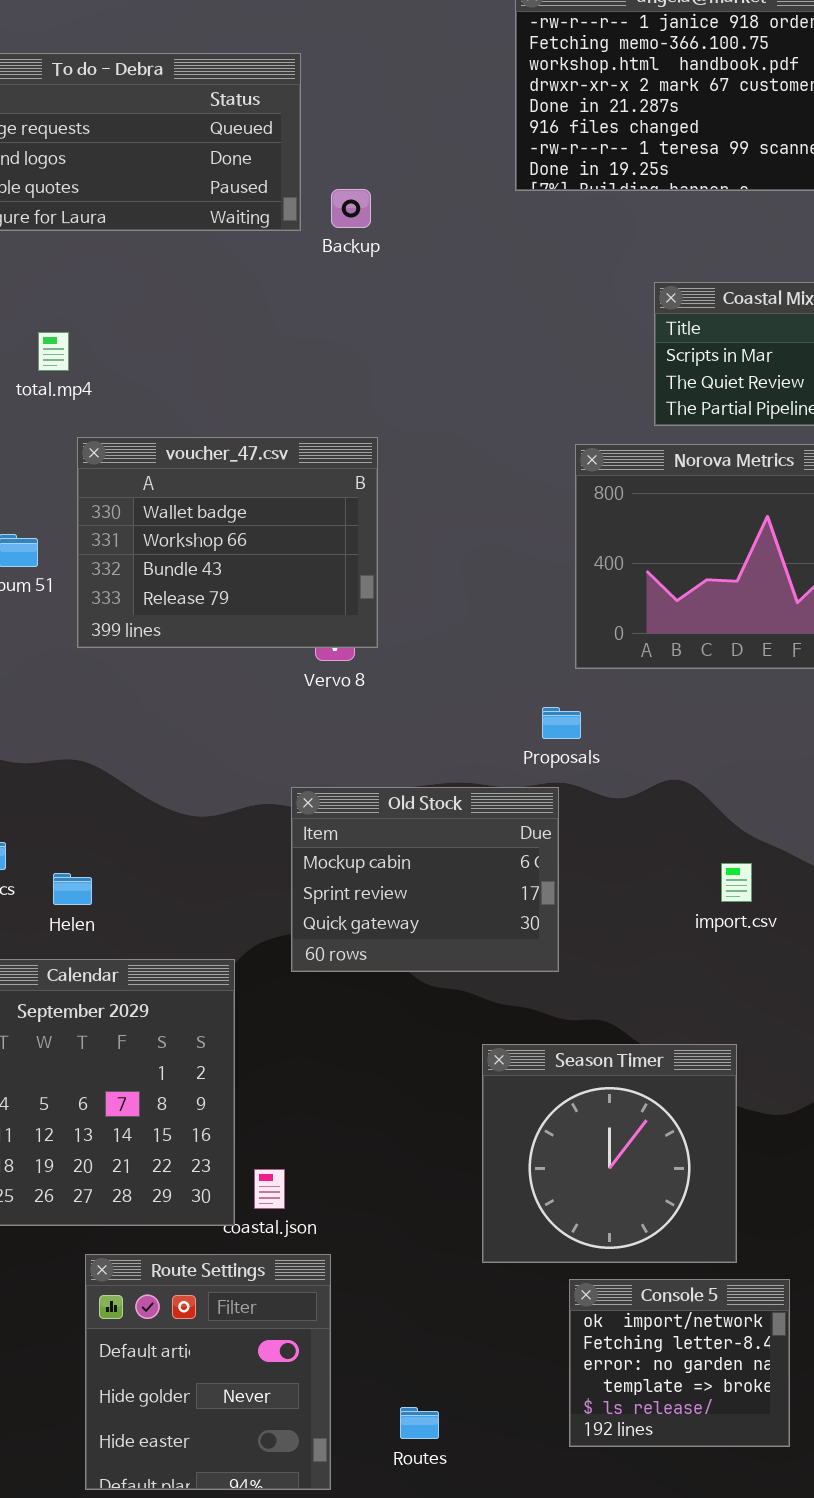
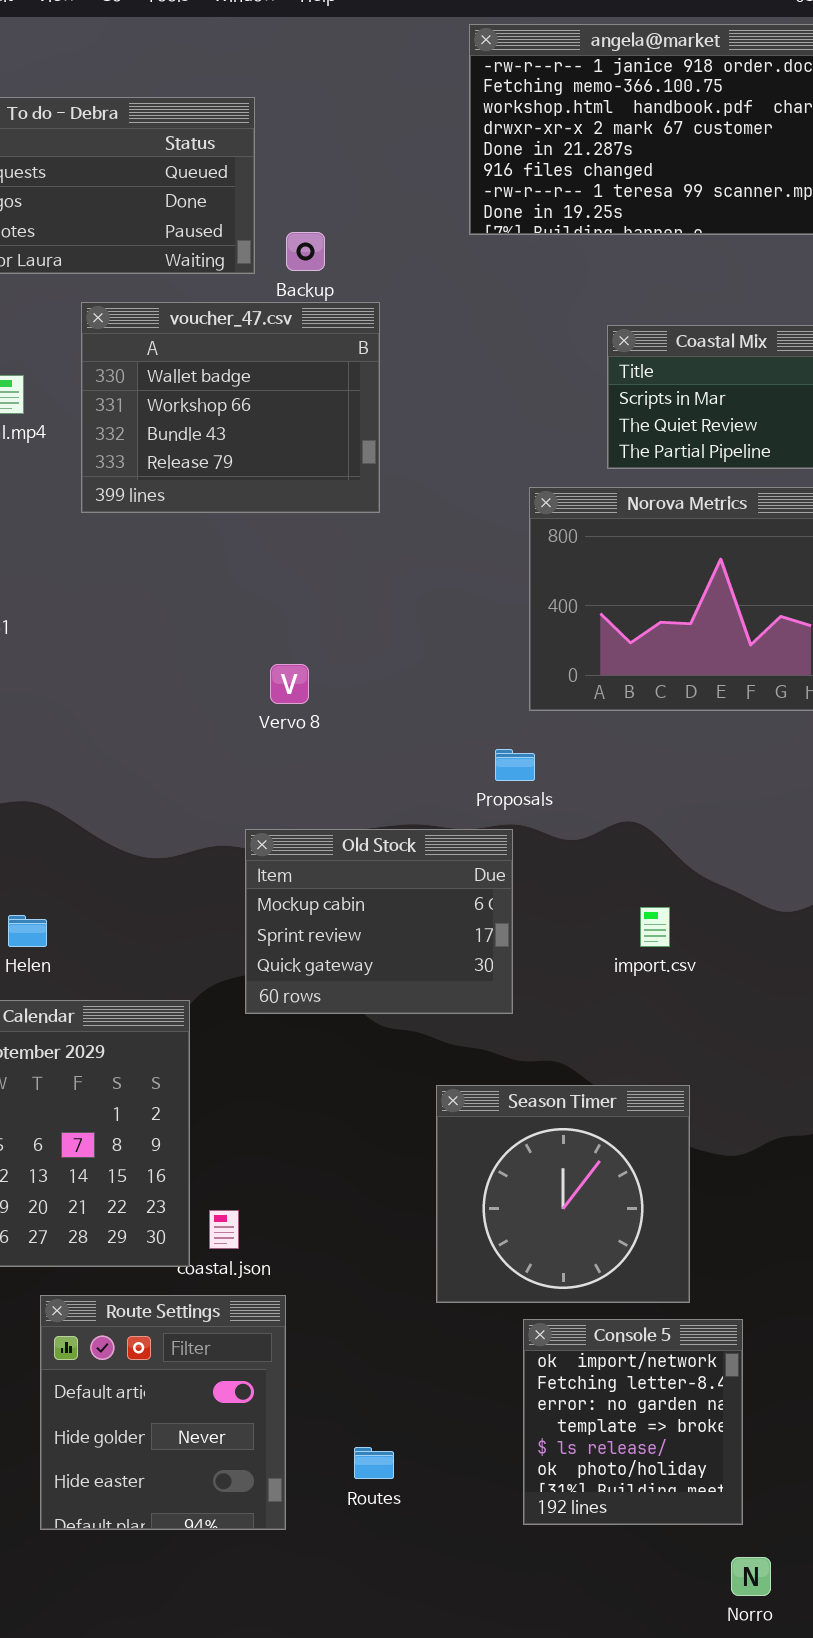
voucher_47.csv: [77,437,378,648] -> [81,302,380,513], moved
import.csv: [721,863,752,902] -> [640,907,670,947], moved
Console 5: [569,1279,790,1447] -> [523,1319,743,1525], resized

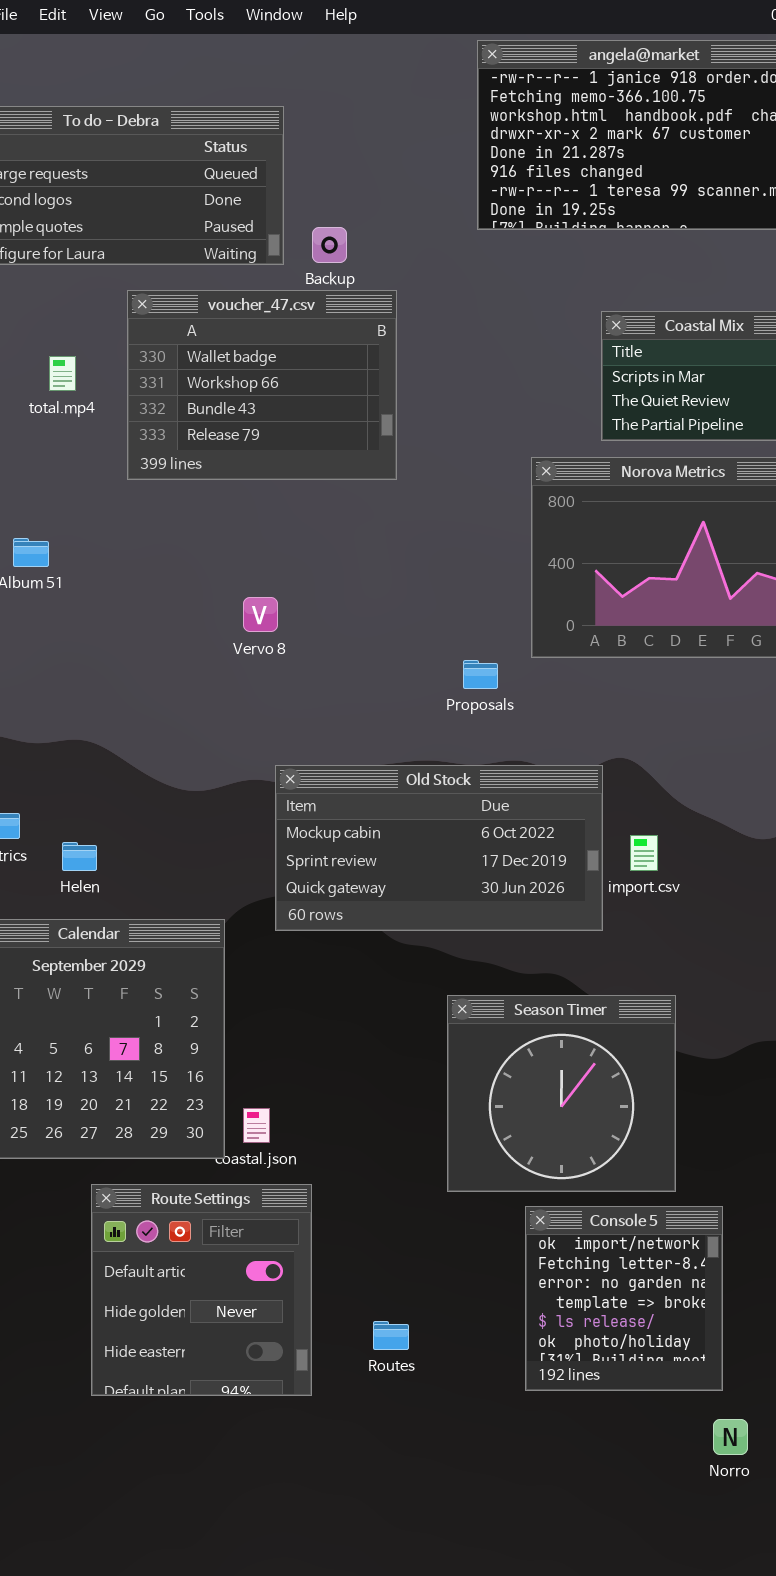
Vervo 8: [270,664,309,704] -> [243,597,278,632], moved
Proposals: [495,749,535,781] -> [463,660,498,689], moved
Old Stock: [245,829,513,1014] -> [275,765,603,931], resized

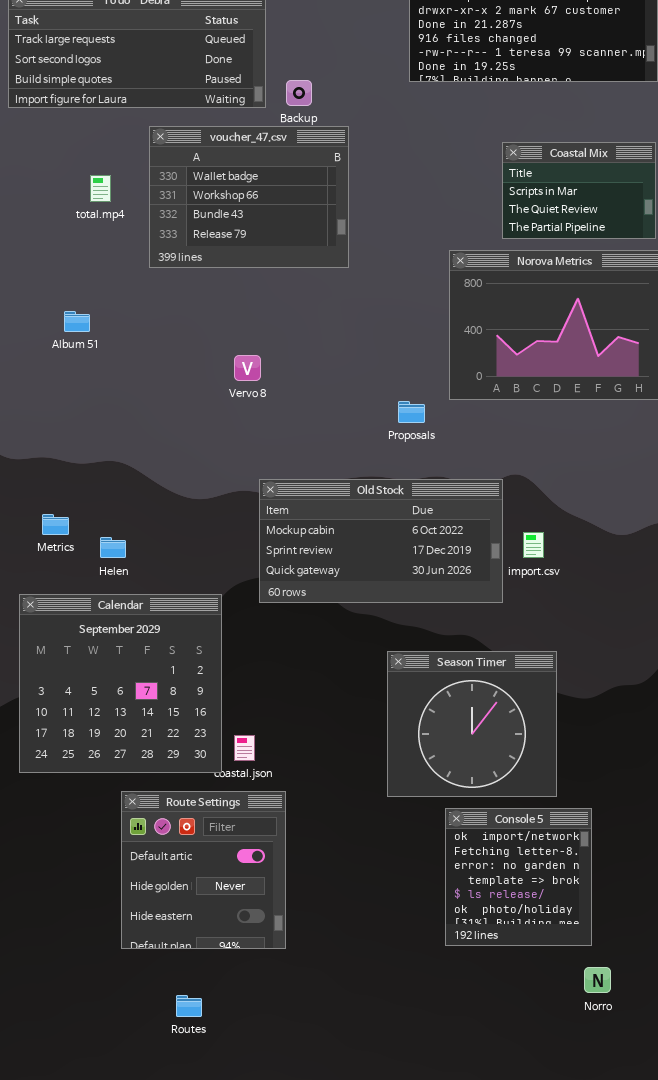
Routes: [373,1321,409,1350] -> [176,995,202,1017], moved

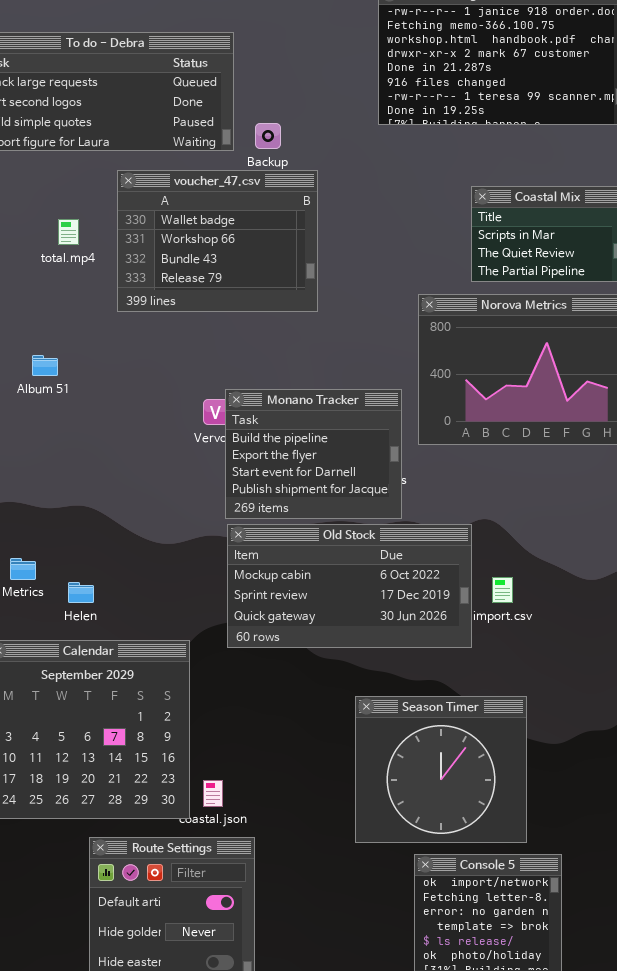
Monano Tracker: none -> [225,389,402,519], opened

